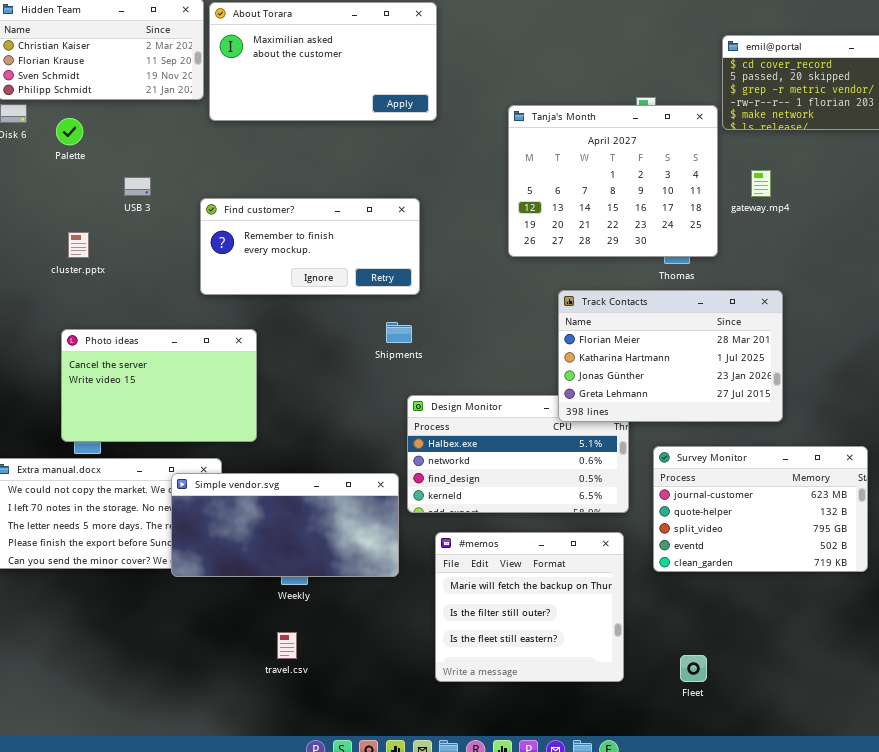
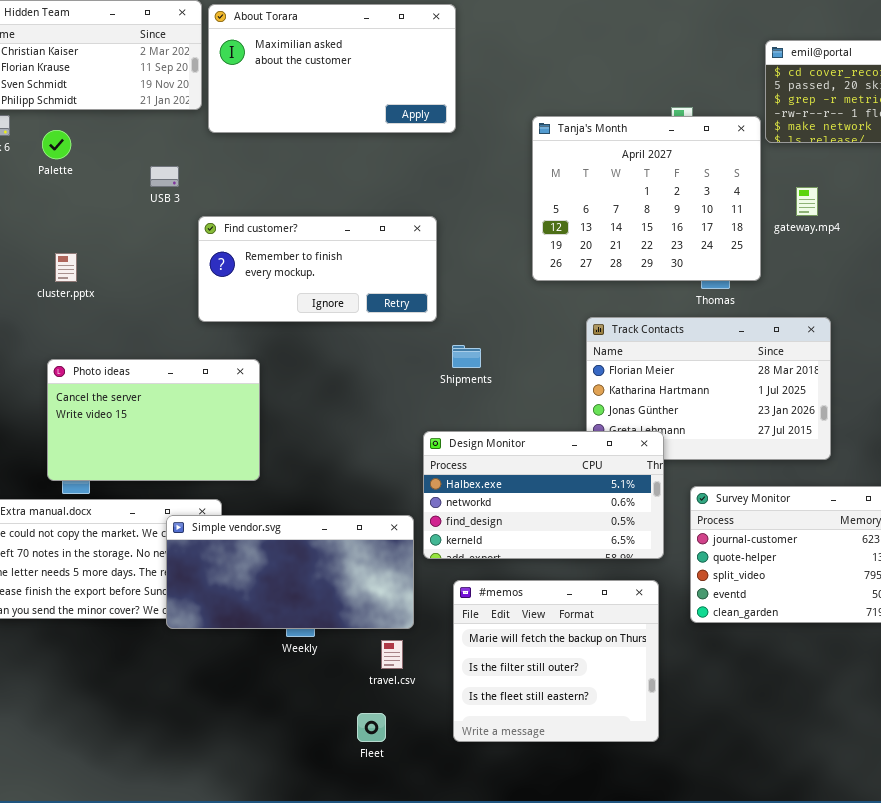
USB 3: [124,177,151,196] -> [150,166,179,187], moved
Shipments: [386,322,412,343] -> [452,345,481,368], moved
Design Monitor: [407,395,629,513] -> [423,431,664,559], raised
travel.csv: [277,632,297,659] -> [381,640,403,669], moved
Fleet: [680,655,707,682] -> [357,713,386,742], moved

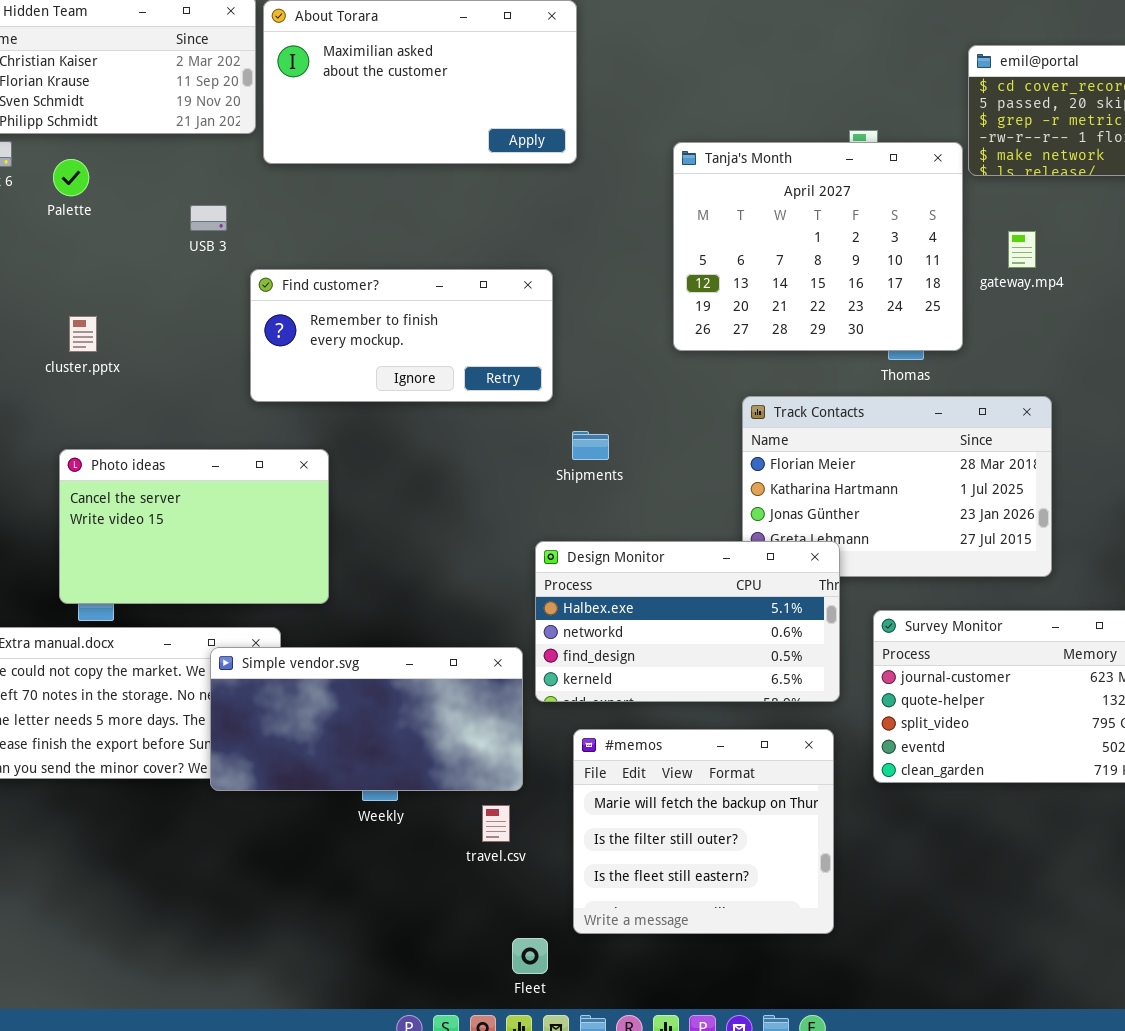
Fleet: [357,713,386,742] -> [512,938,548,974], moved

